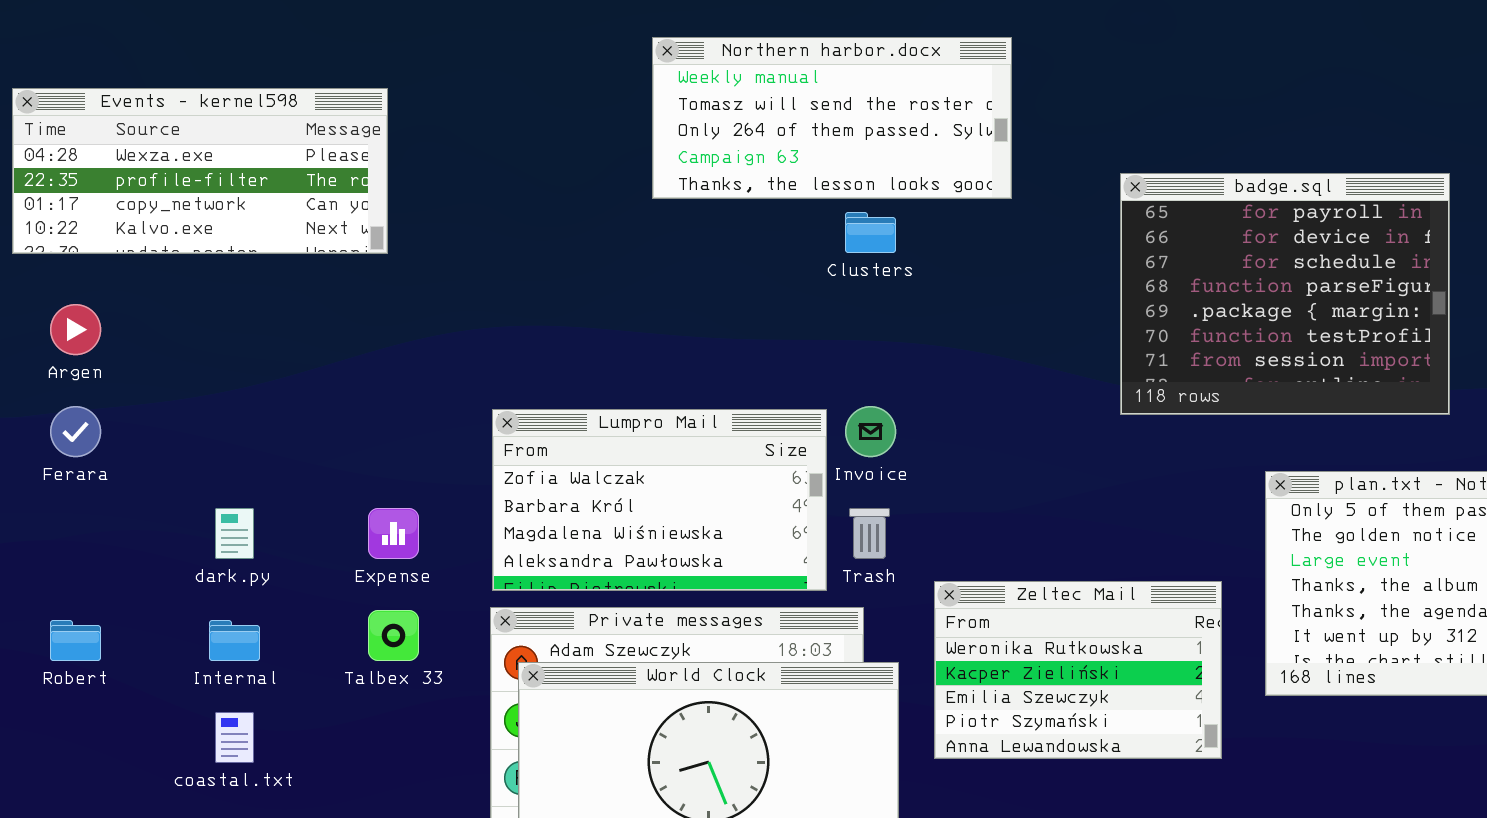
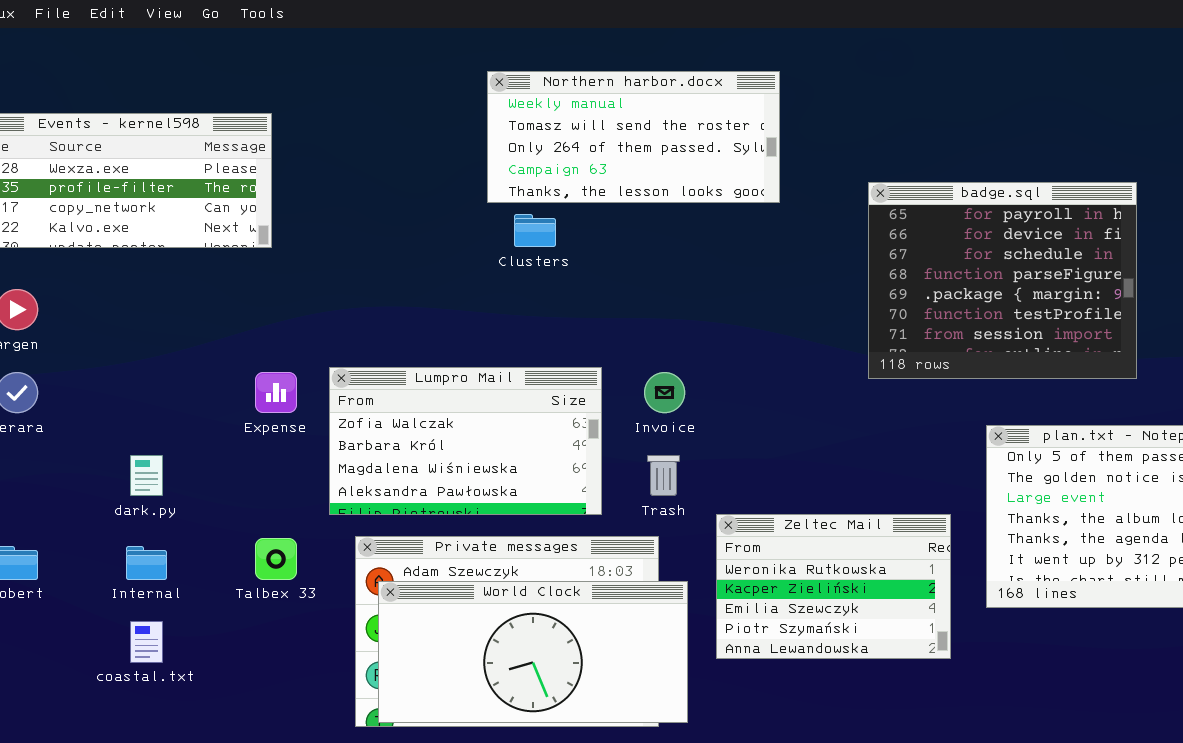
Clusters: [845,212,896,253] -> [514,214,556,247], moved
Lumpro Mail: [492,409,827,591] -> [329,367,602,515], moved
Expense: [368,508,419,559] -> [255,372,297,413], moved

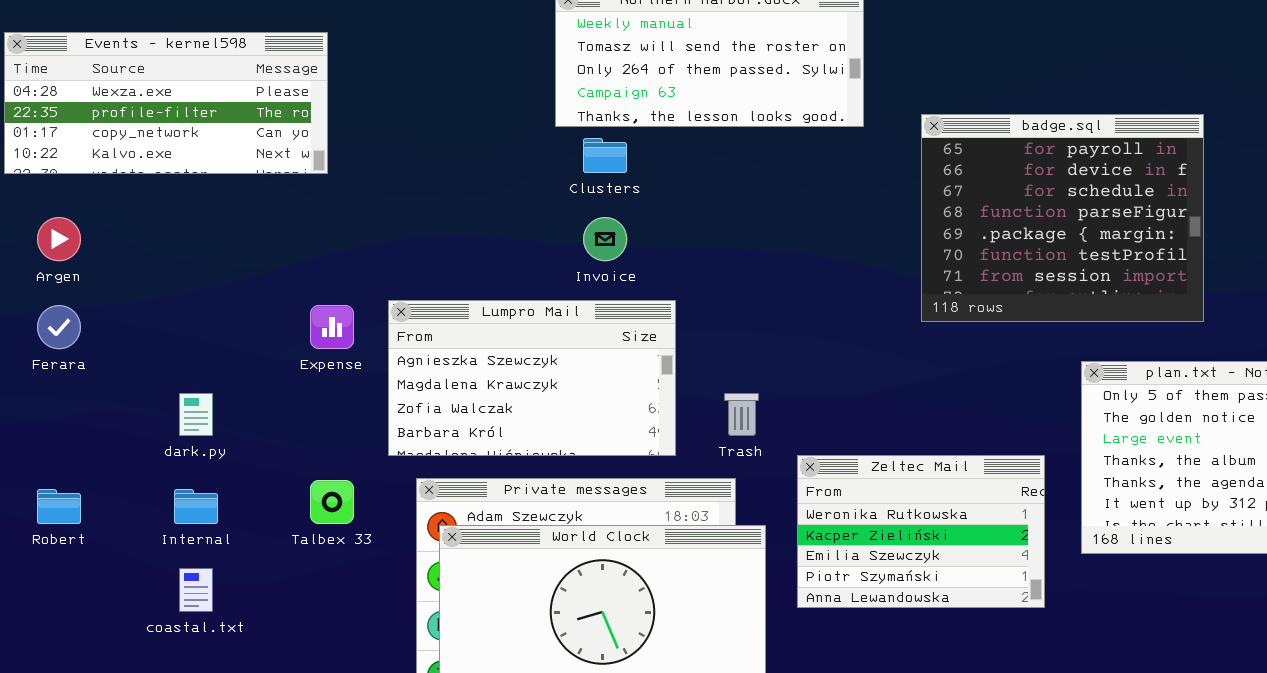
badge.sql: [868,182,1137,379] -> [921,114,1204,322], moved
Lumpro Mail: [329,367,602,515] -> [388,300,676,456], scrolled up 2 rows
Invoice: [644,372,685,413] -> [583,217,627,261], moved

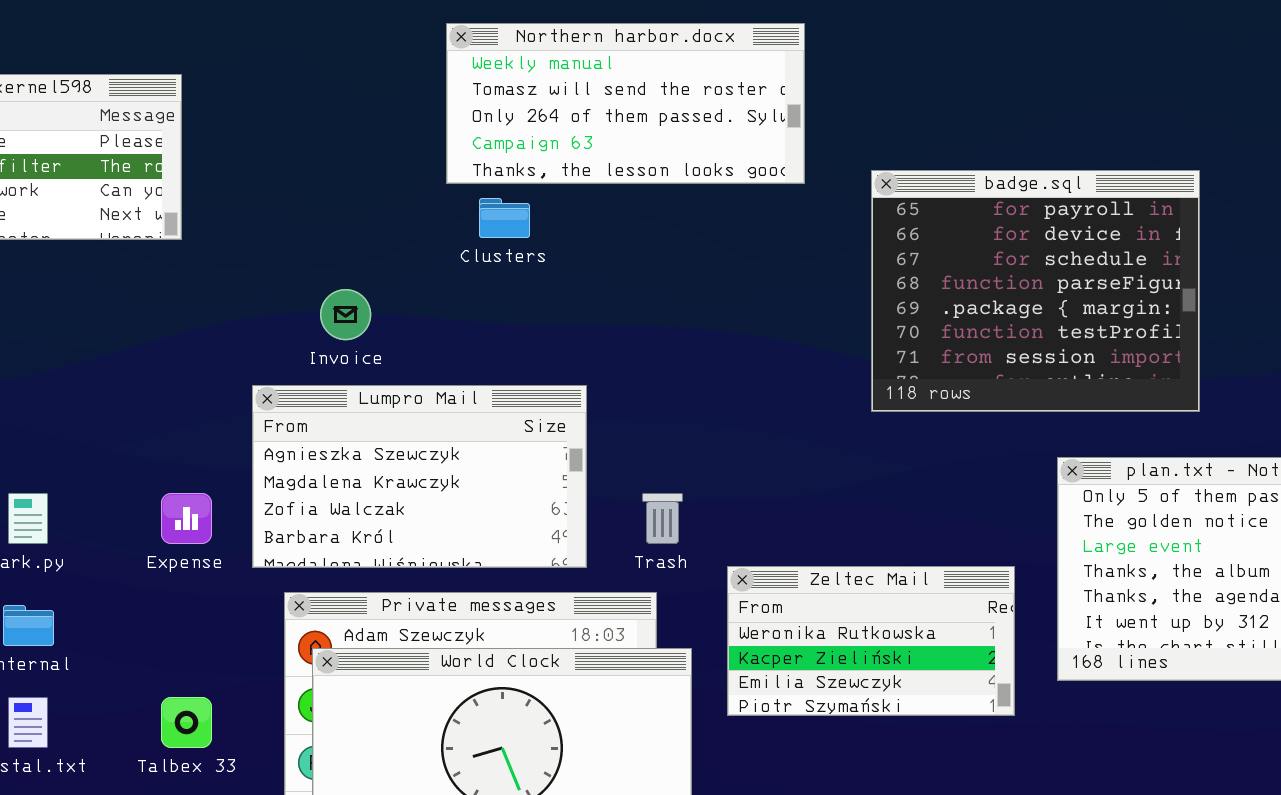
Invoice: [583,217,627,261] -> [320,289,371,340], moved
Expense: [310,305,354,349] -> [161,493,212,544], moved
Zeltec Mail: [797,455,1045,608] -> [727,566,1015,716], resized
Talbex 33: [310,480,354,524] -> [161,697,212,748], moved

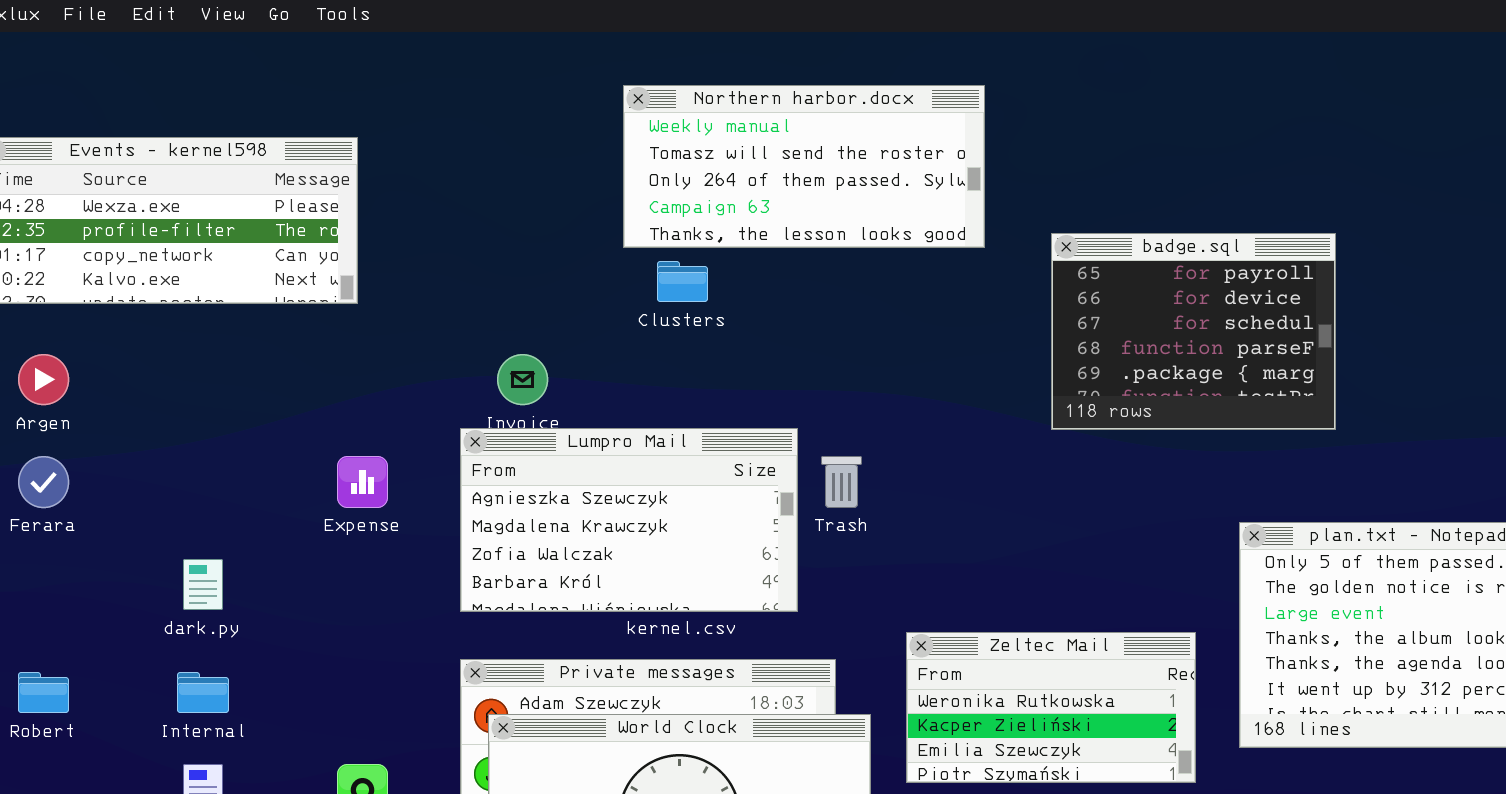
badge.sql: [871,170,1200,412] -> [1051,233,1336,430], resized
Lumpro Mail: [252,385,587,568] -> [460,428,798,612], moved
Expense: [161,493,212,544] -> [337,456,388,508], moved
Trash: [642,493,683,544] -> [821,456,862,508], moved

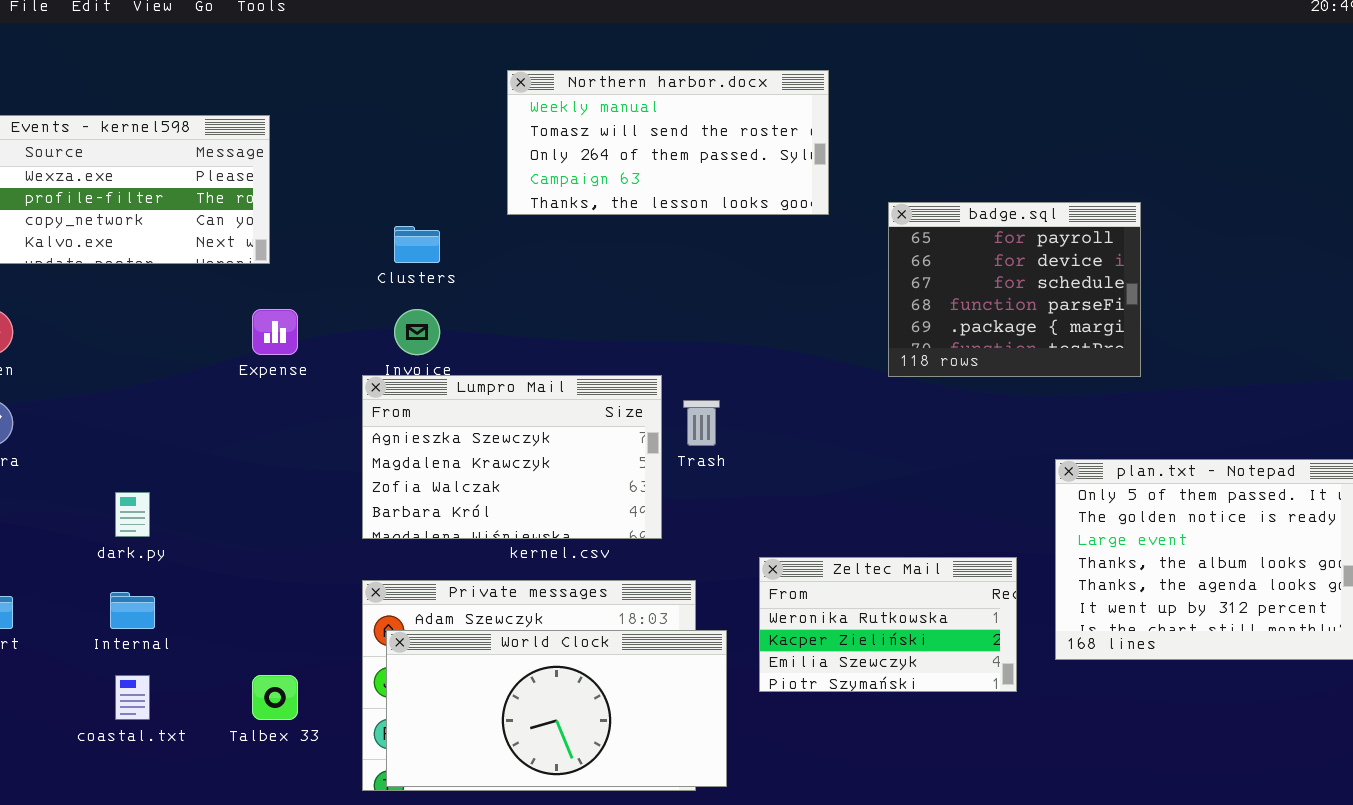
Clusters: [657,261,708,302] -> [394,226,440,263], moved
Expense: [337,456,388,508] -> [252,309,298,355], moved

